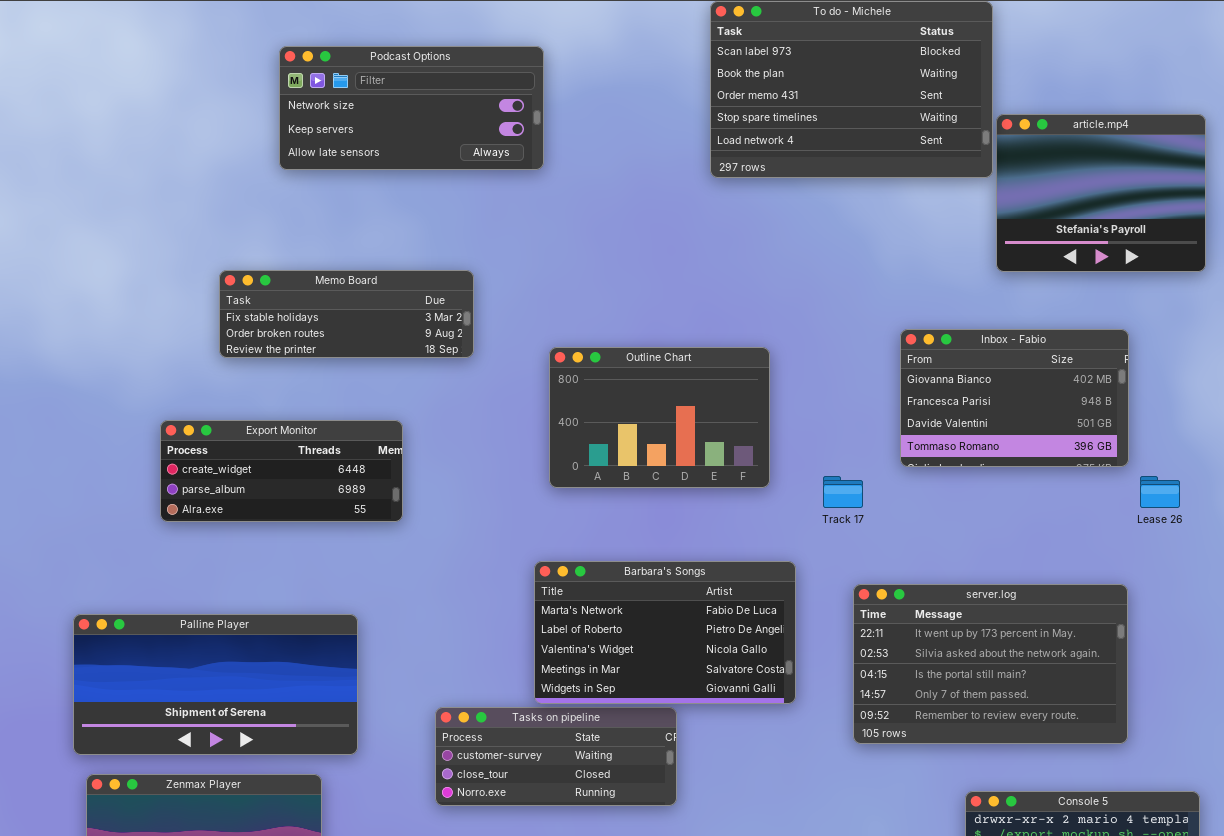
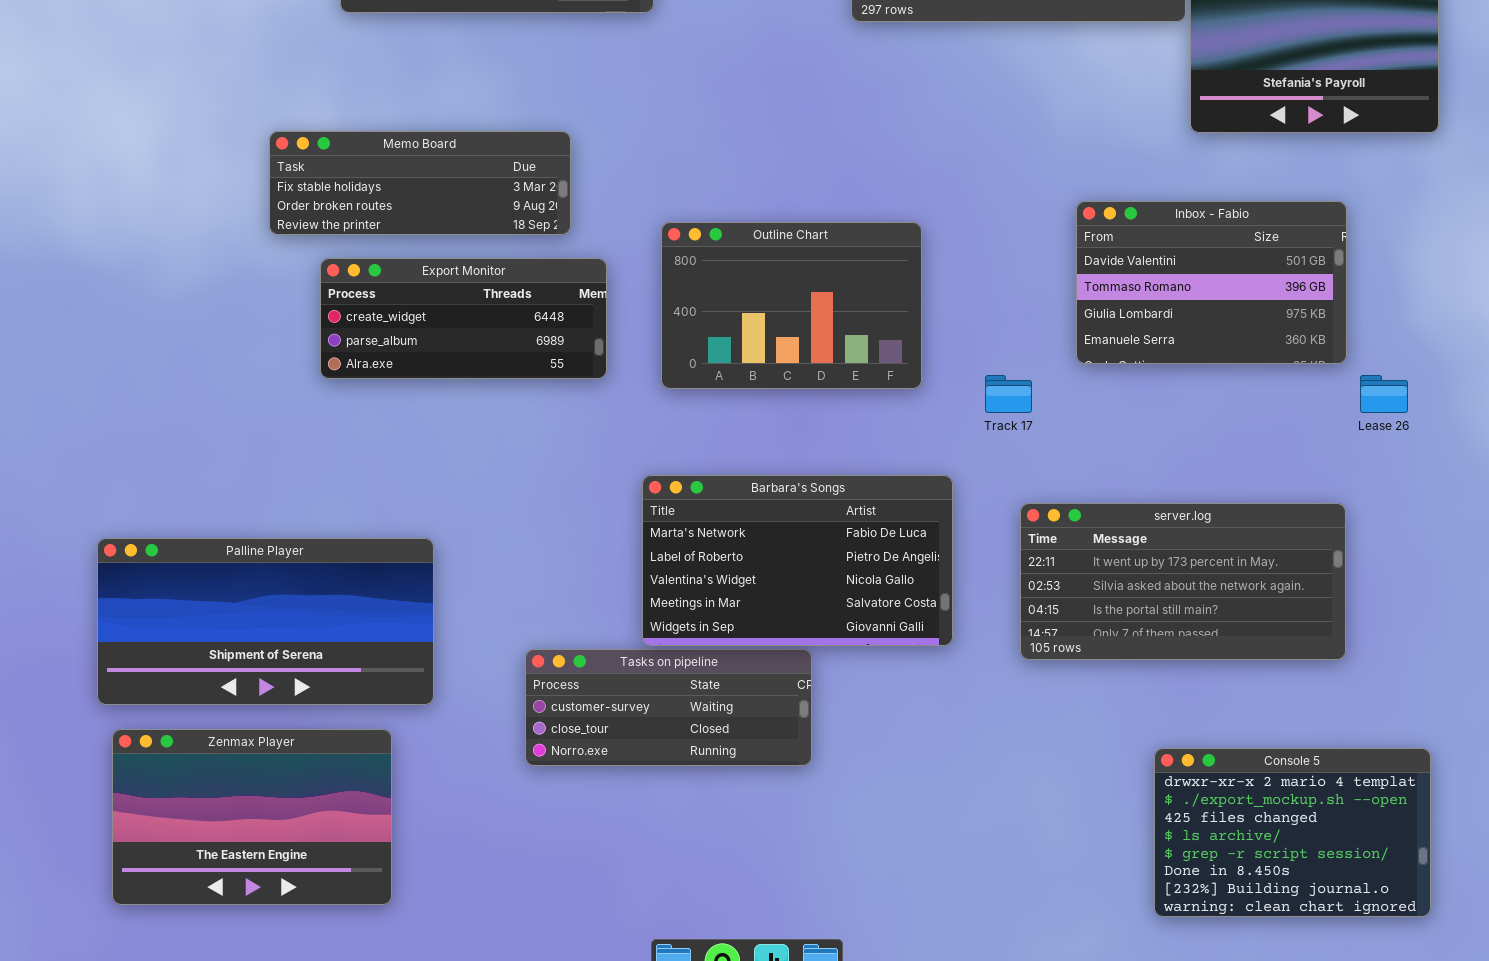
Inbox - Fabio: [900,329,1129,467] -> [1076,201,1347,364], scrolled down 2 rows
Export Monitor: [160,420,403,522] -> [320,258,607,379], moved
server.log: [853,584,1128,744] -> [1020,503,1346,660], resized

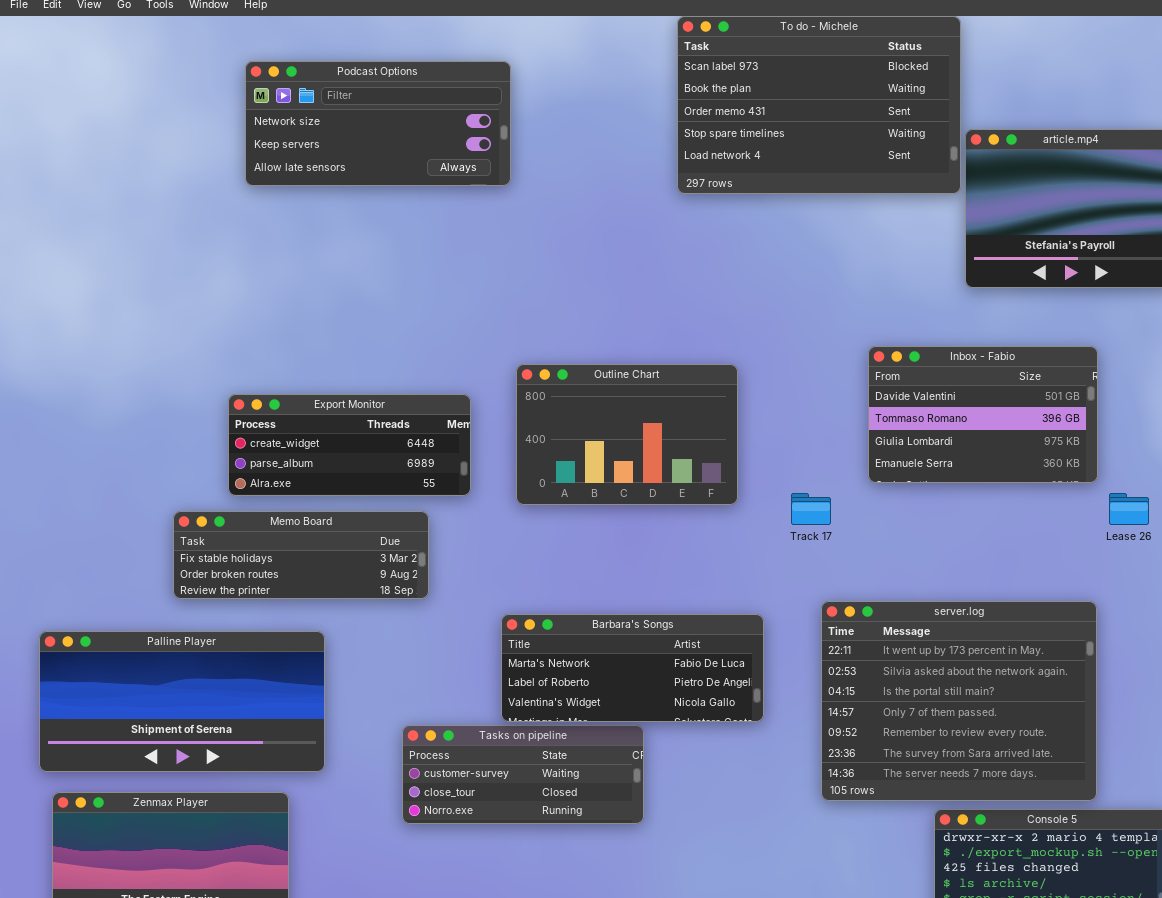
Memo Board: [269,131,571,235] -> [173,511,429,599], moved
Barbara's Songs: [642,475,953,646] -> [501,614,764,722], resized
server.log: [1020,503,1346,660] -> [821,601,1097,801], resized

